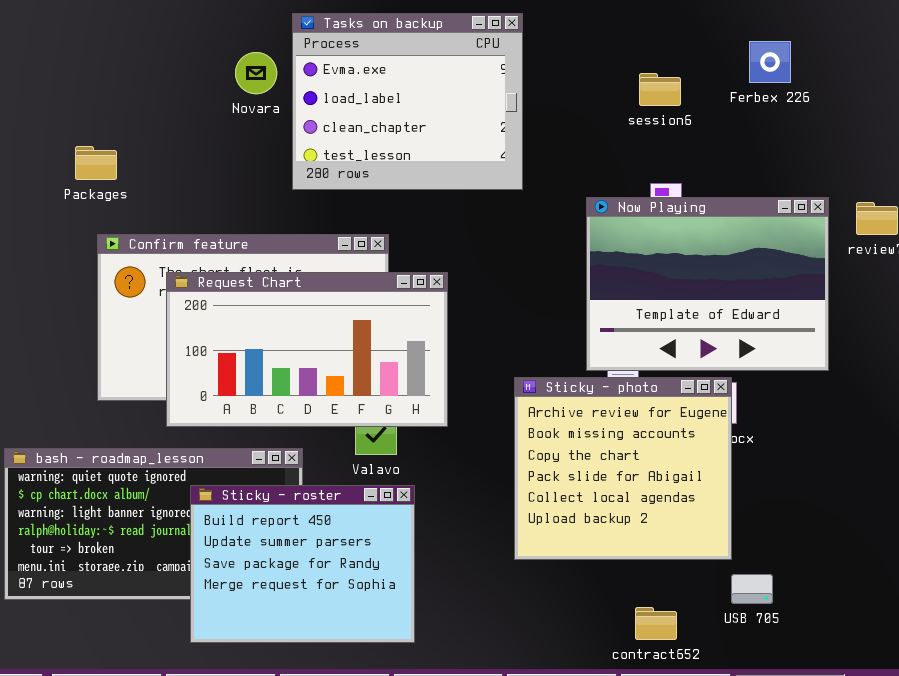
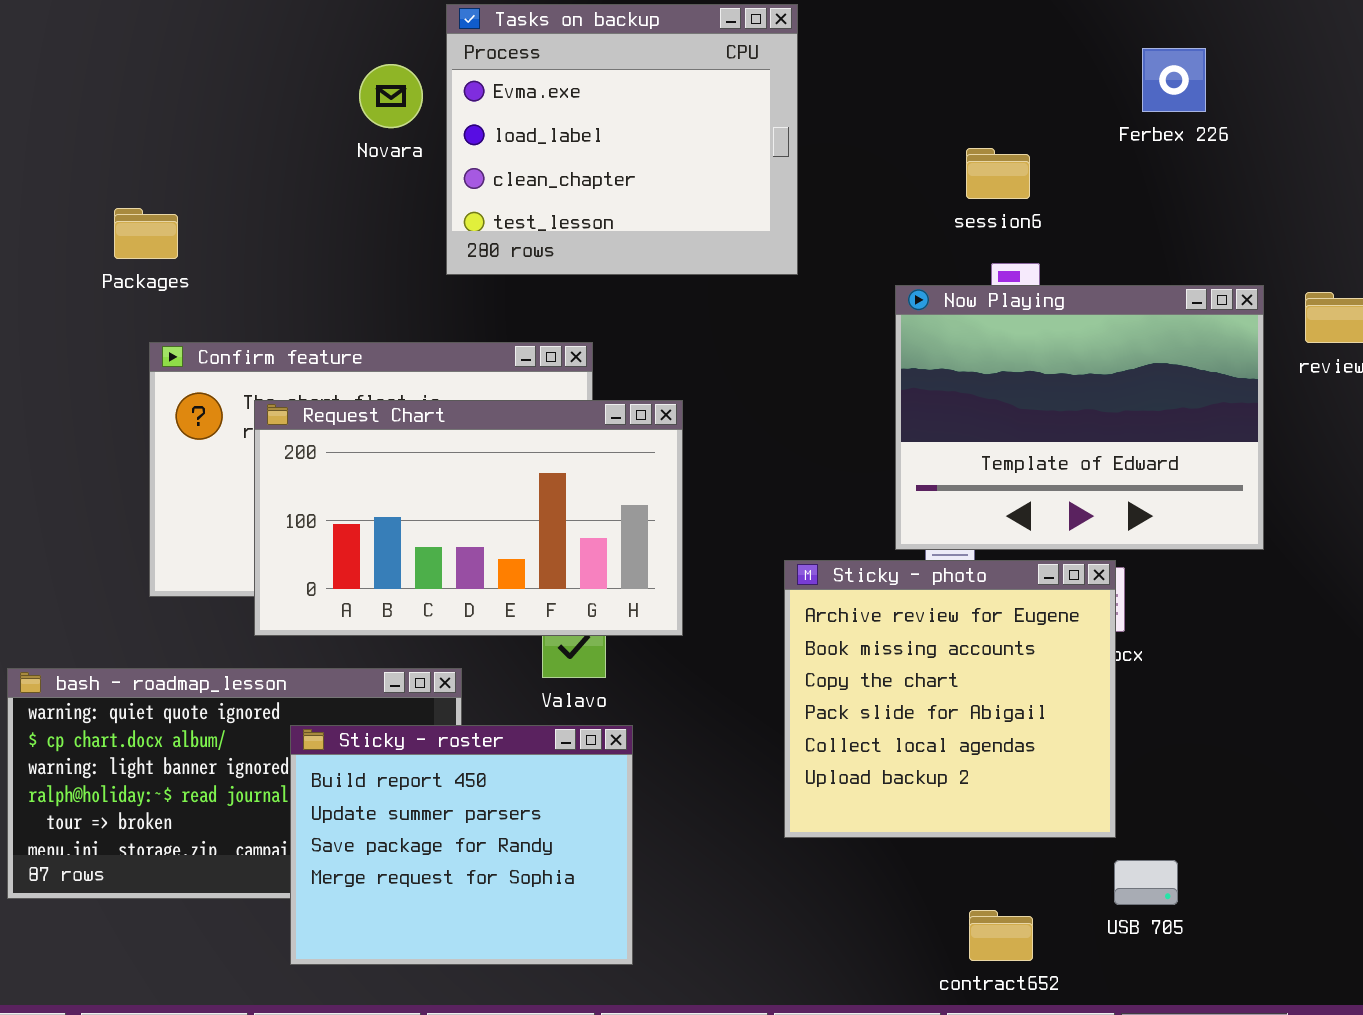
session6: [639,73,681,106] -> [966,148,1030,199], moved

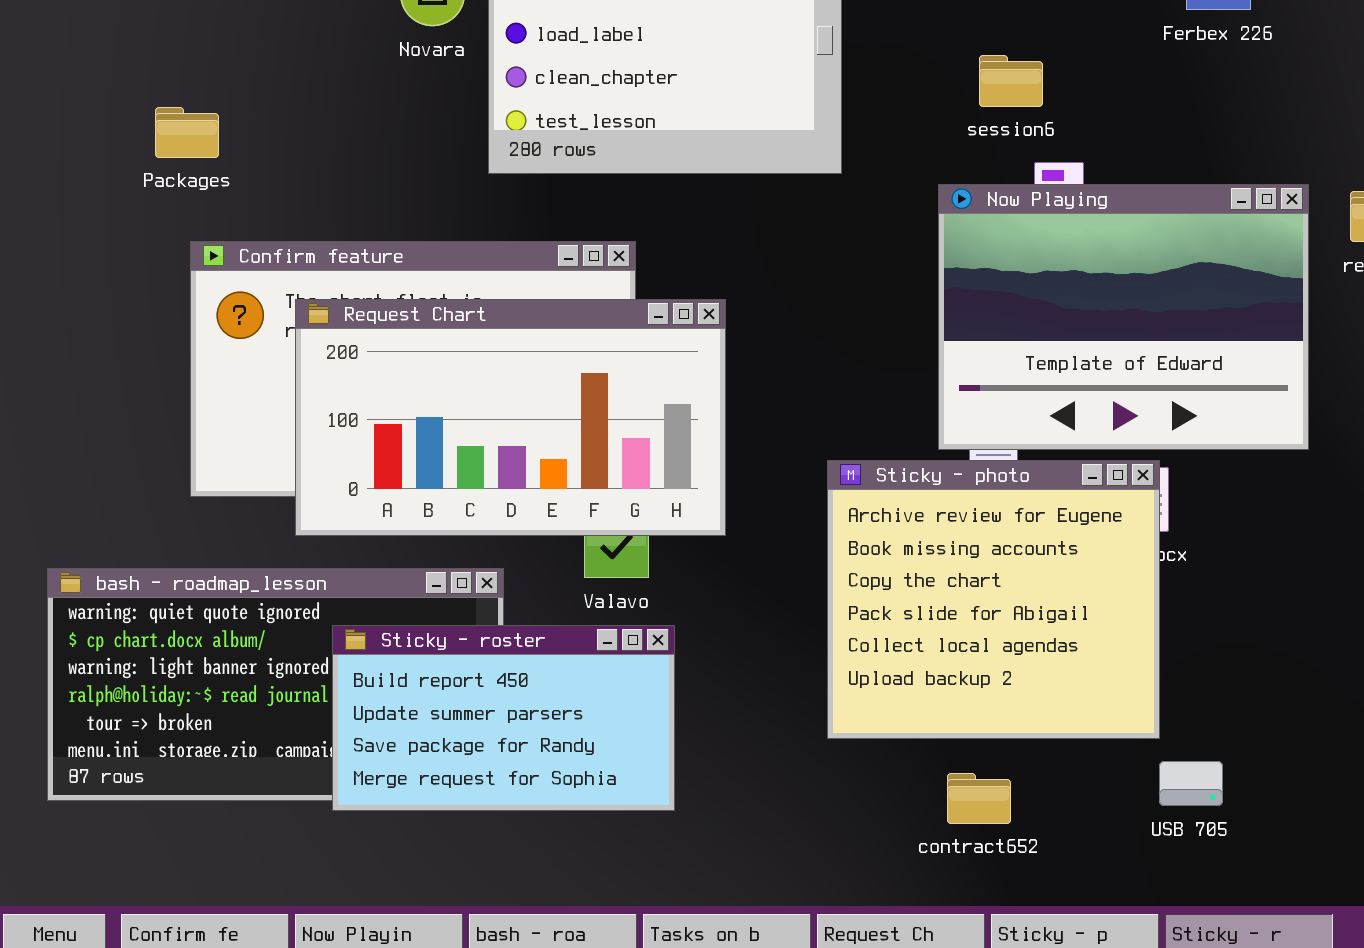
session6: [966,148,1030,199] -> [979,55,1043,107], moved
Sticky - roster: [290,725,633,965] -> [332,625,675,811], resized
contract652: [969,910,1033,961] -> [947,773,1011,824], moved

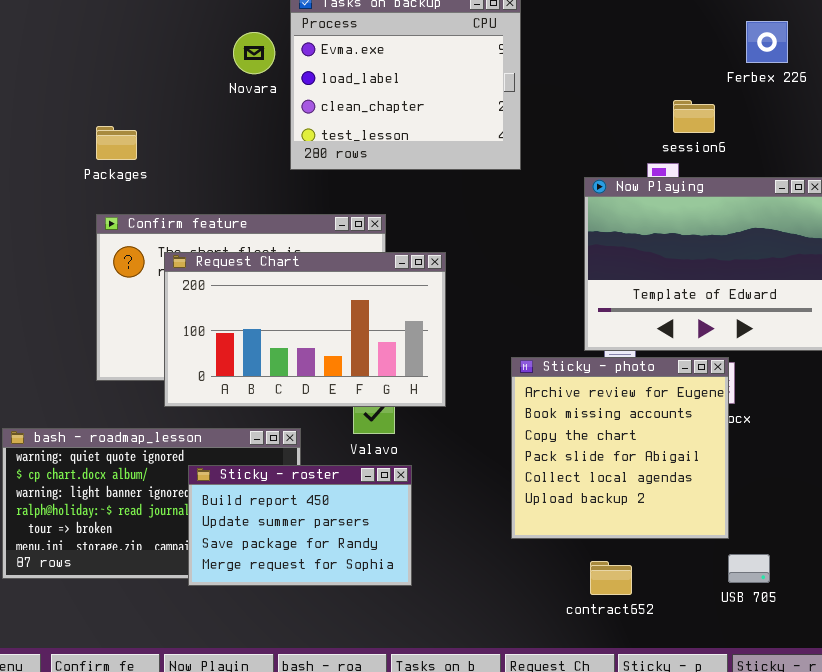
session6: [979,55,1043,107] -> [673,100,715,133], moved
Packages: [155,107,219,158] -> [96,126,137,160], moved

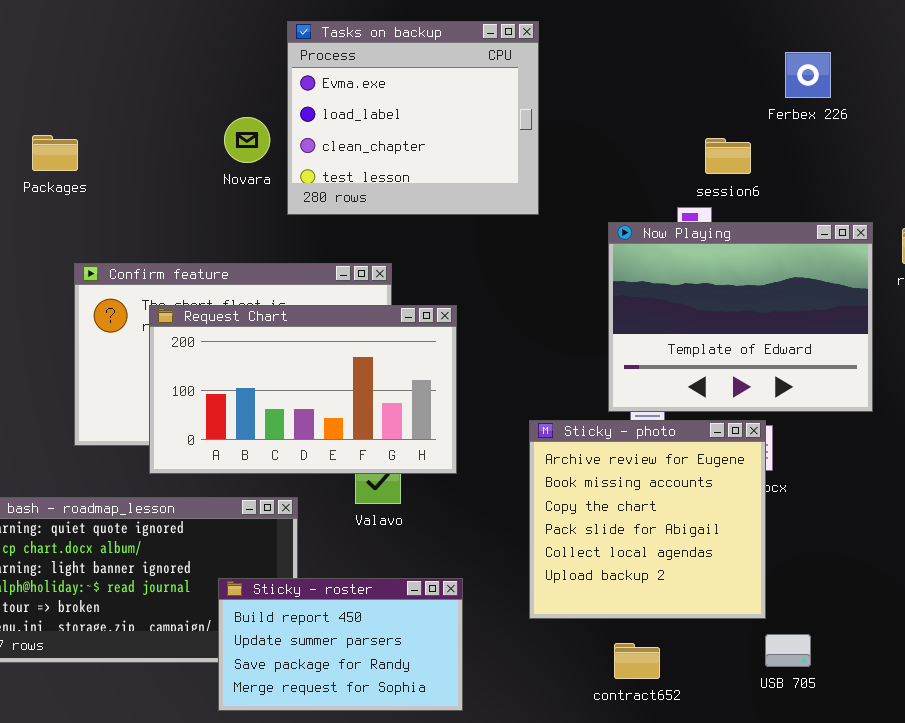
Novara: [233,32,275,74] -> [224,117,270,163], moved
Packages: [96,126,137,160] -> [32,135,78,171], moved
Sticky - roster: [188,465,412,586] -> [218,578,463,711], moved

